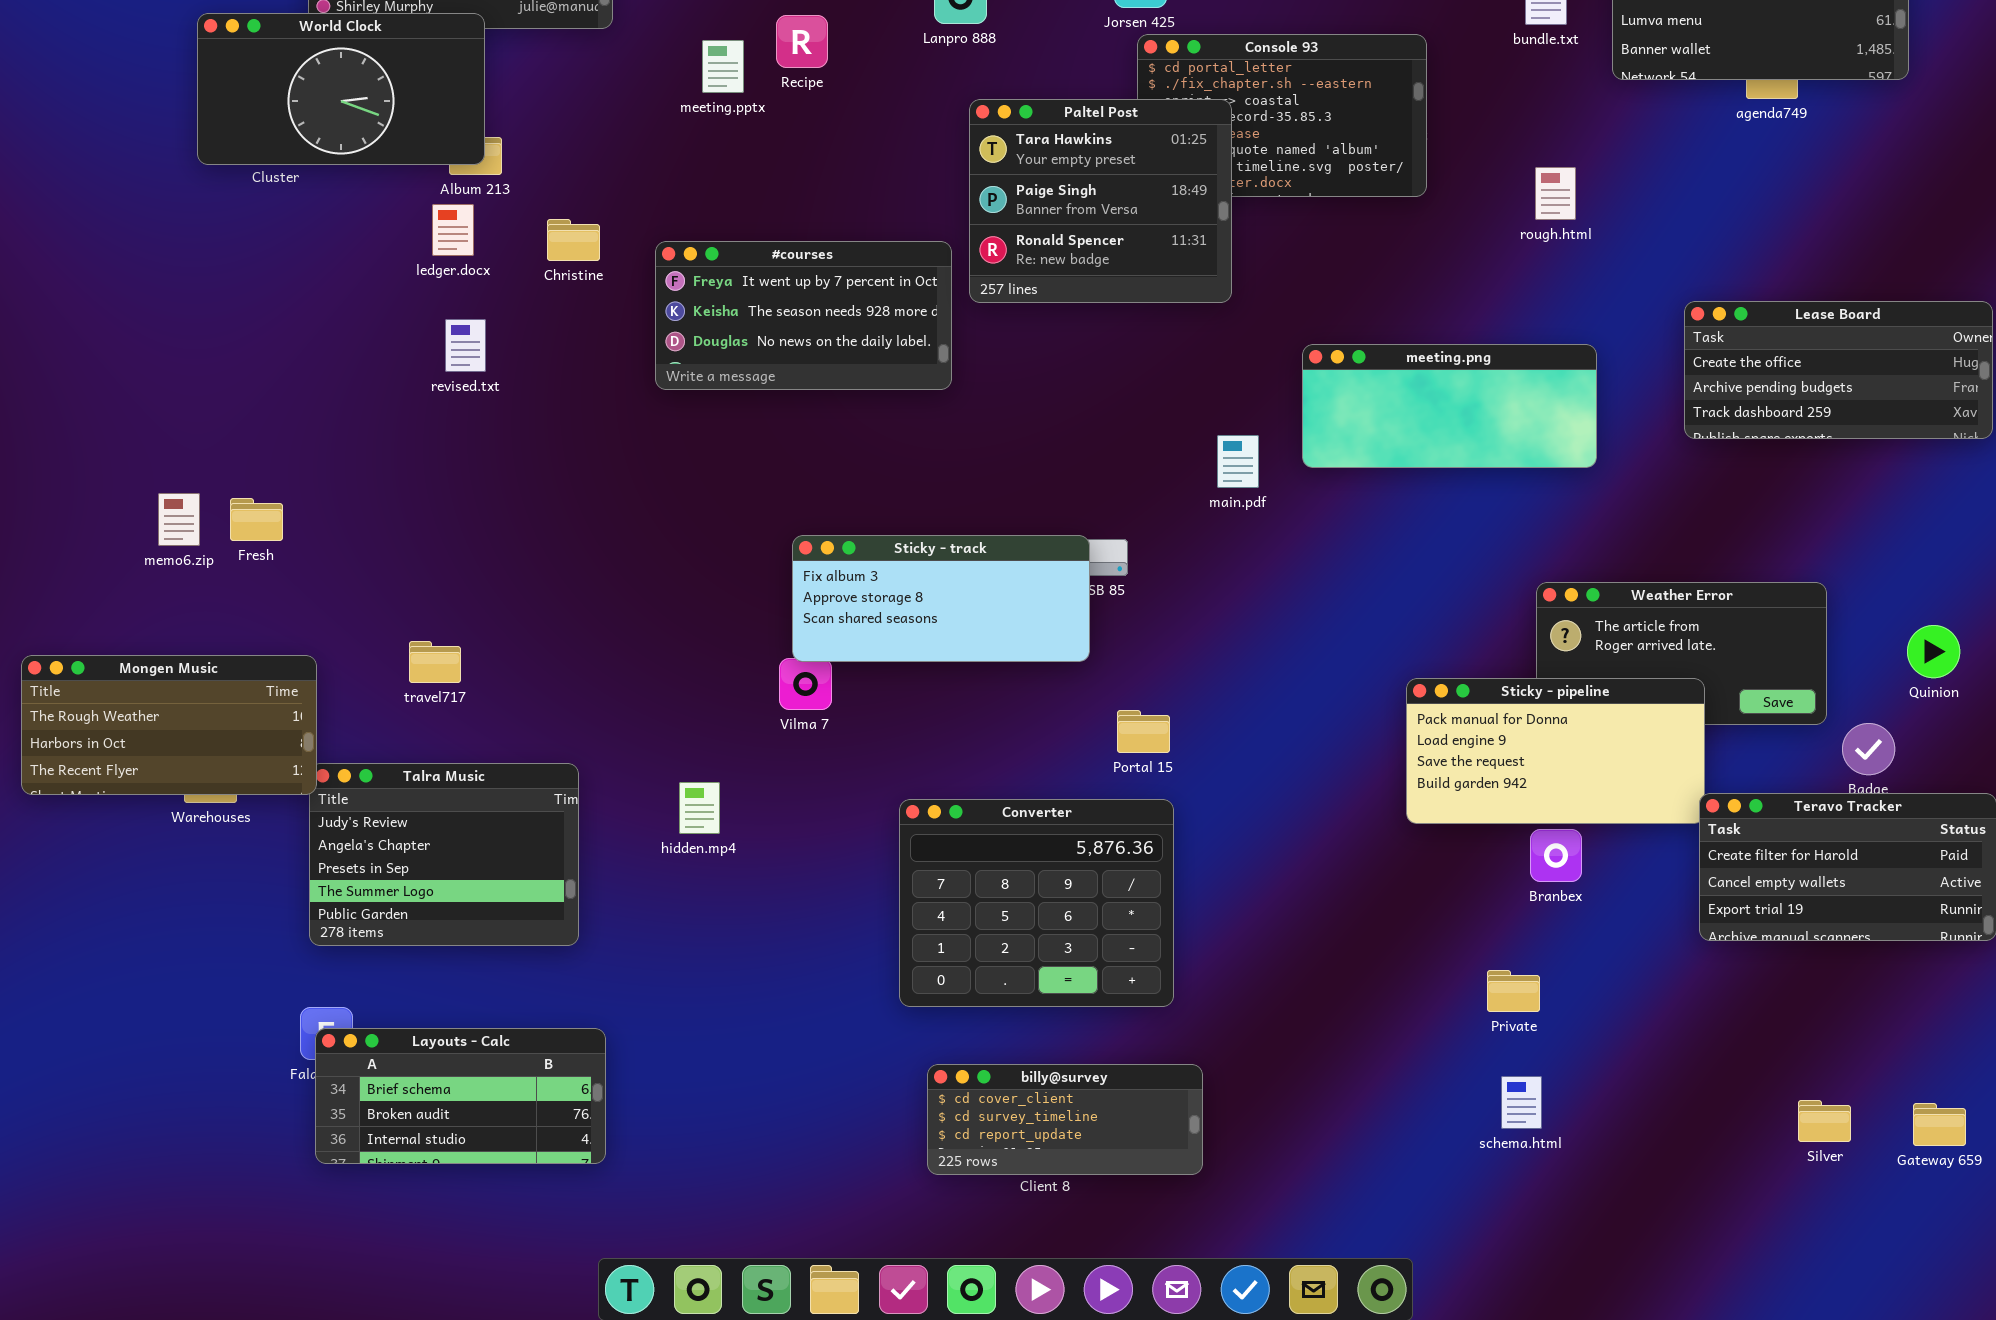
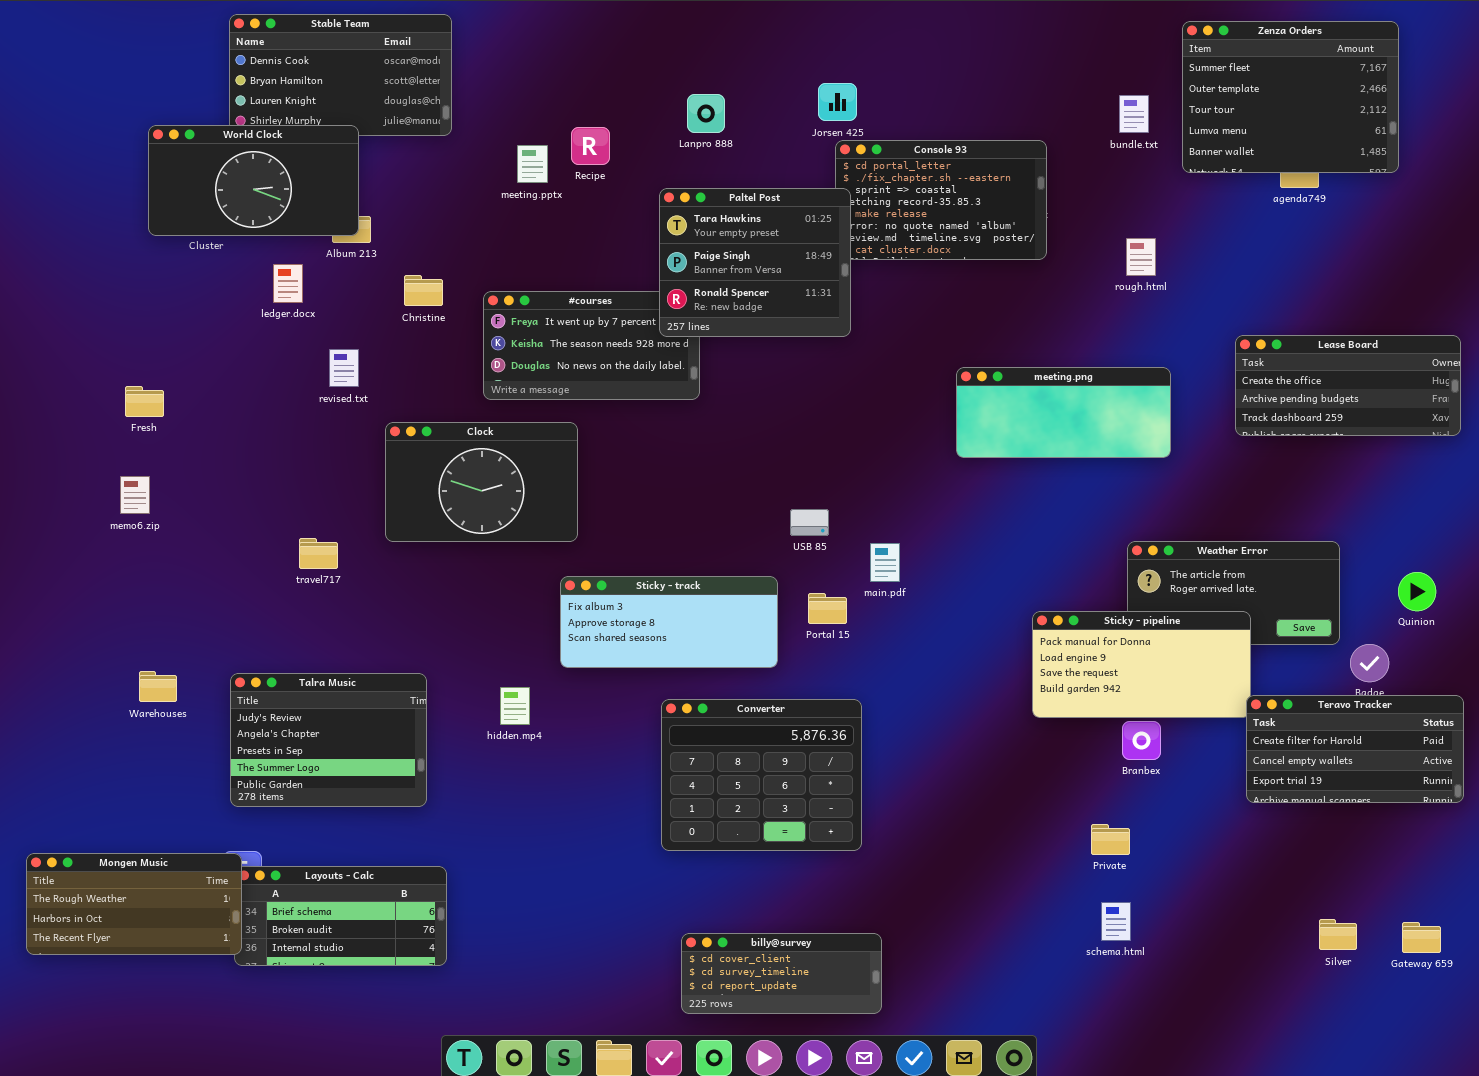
Paltel Post: [969,99,1232,303] -> [659,188,851,337], moved
ledger.docx: [432,204,474,256] -> [273,264,303,303], moved
Clock: none -> [385,422,578,542], opened
main.pdf: [1217,435,1259,488] -> [870,543,900,582], moved
Fresh: [230,498,283,541] -> [125,386,164,417], moved
Sticky - track: [792,535,1090,662] -> [560,576,778,668], moved
travel717: [409,641,461,683] -> [299,538,338,569], moved
Mongen Music: [21,655,317,795] -> [26,853,242,955], moved
Portal 15: [1117,710,1170,753] -> [808,593,847,624], moved
billy@survey: [927,1064,1203,1175] -> [681,933,882,1014], moved

